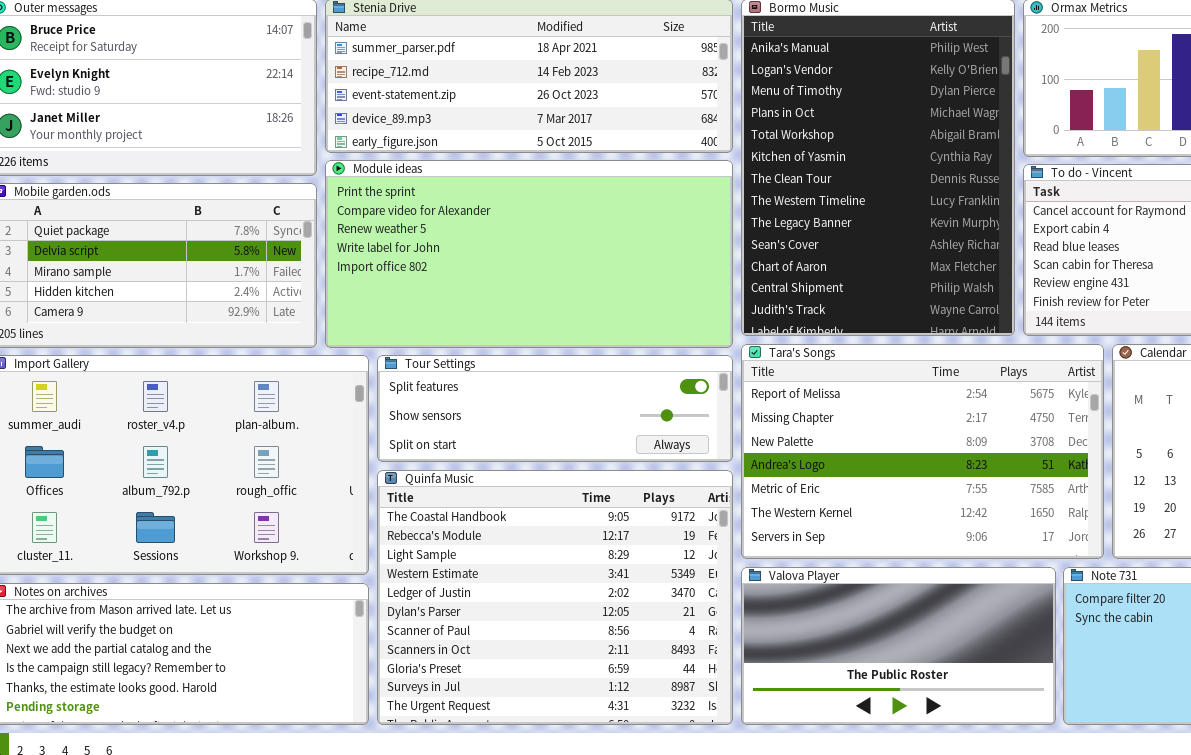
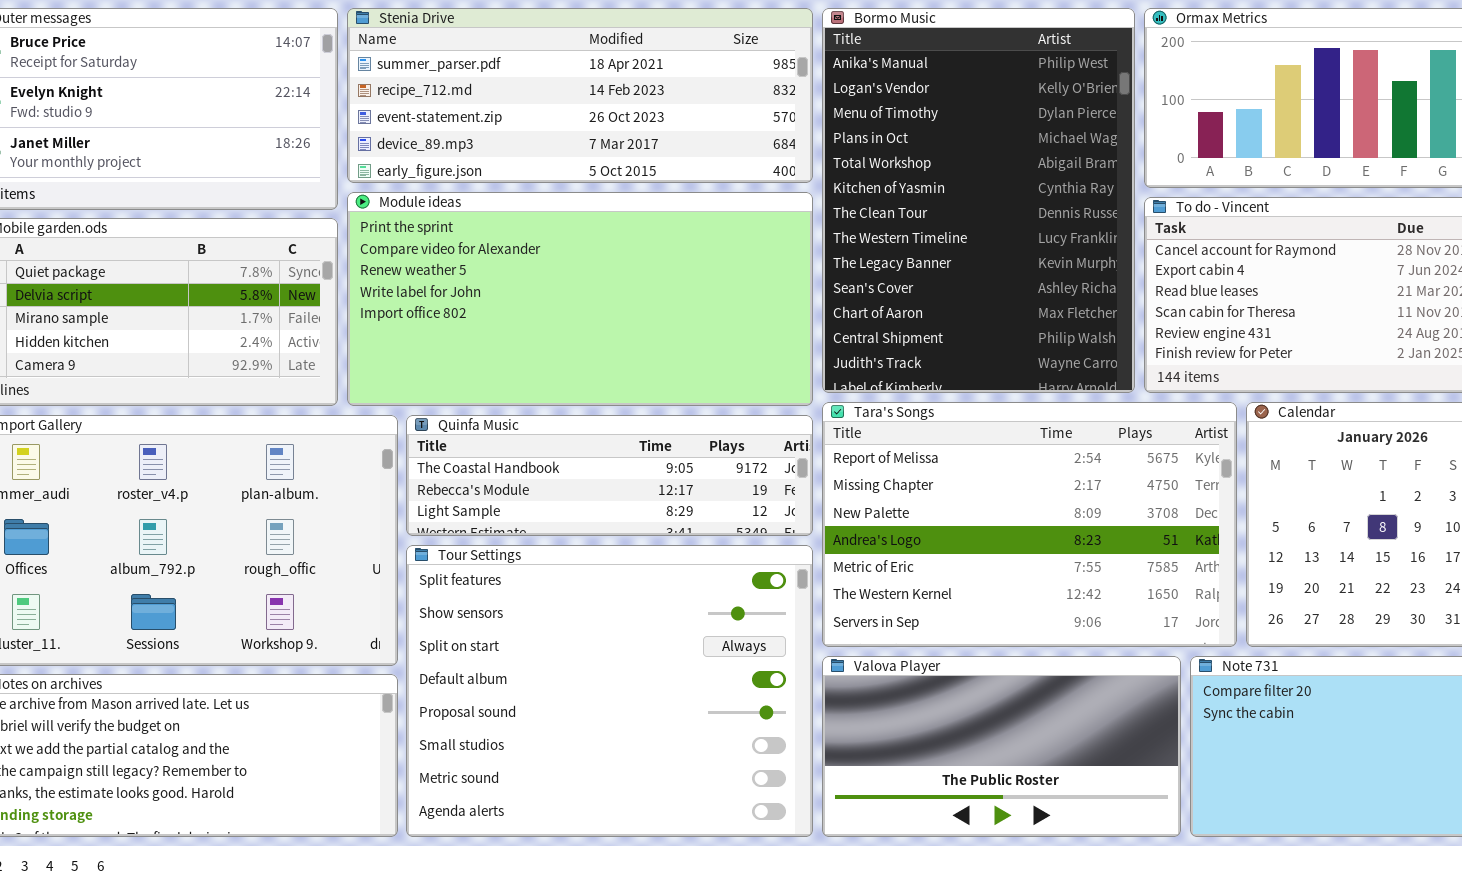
Tour Settings: [377,355,733,462] -> [406,545,813,837], moved, resized
Quinfa Music: [377,470,733,725] -> [406,415,813,536], moved, resized

